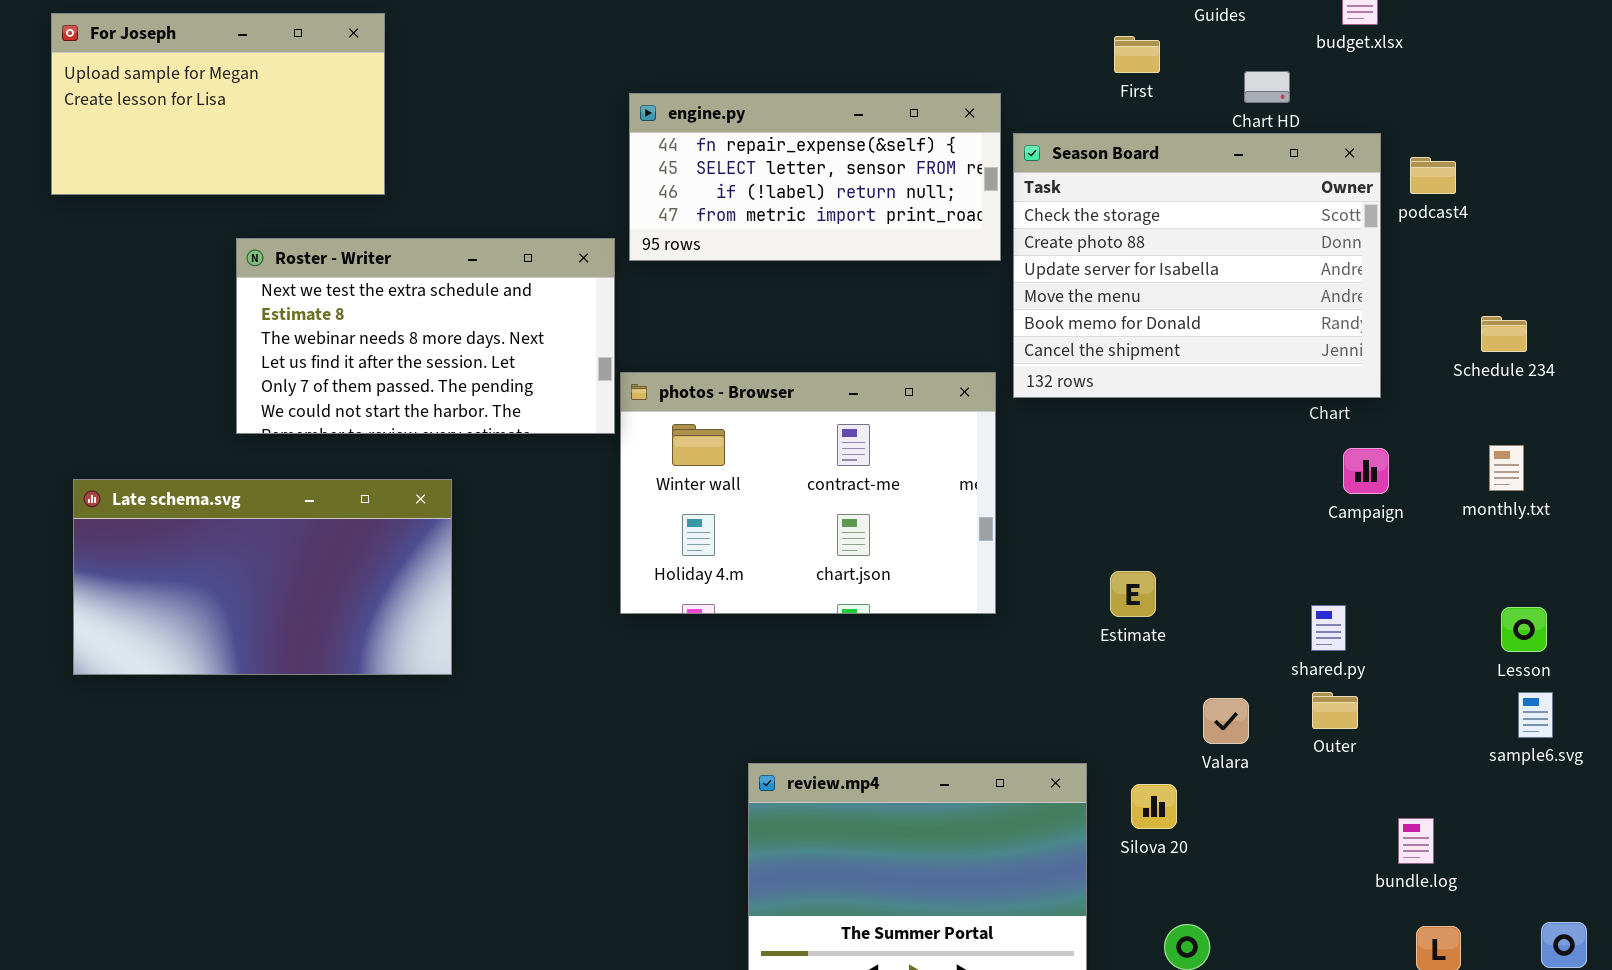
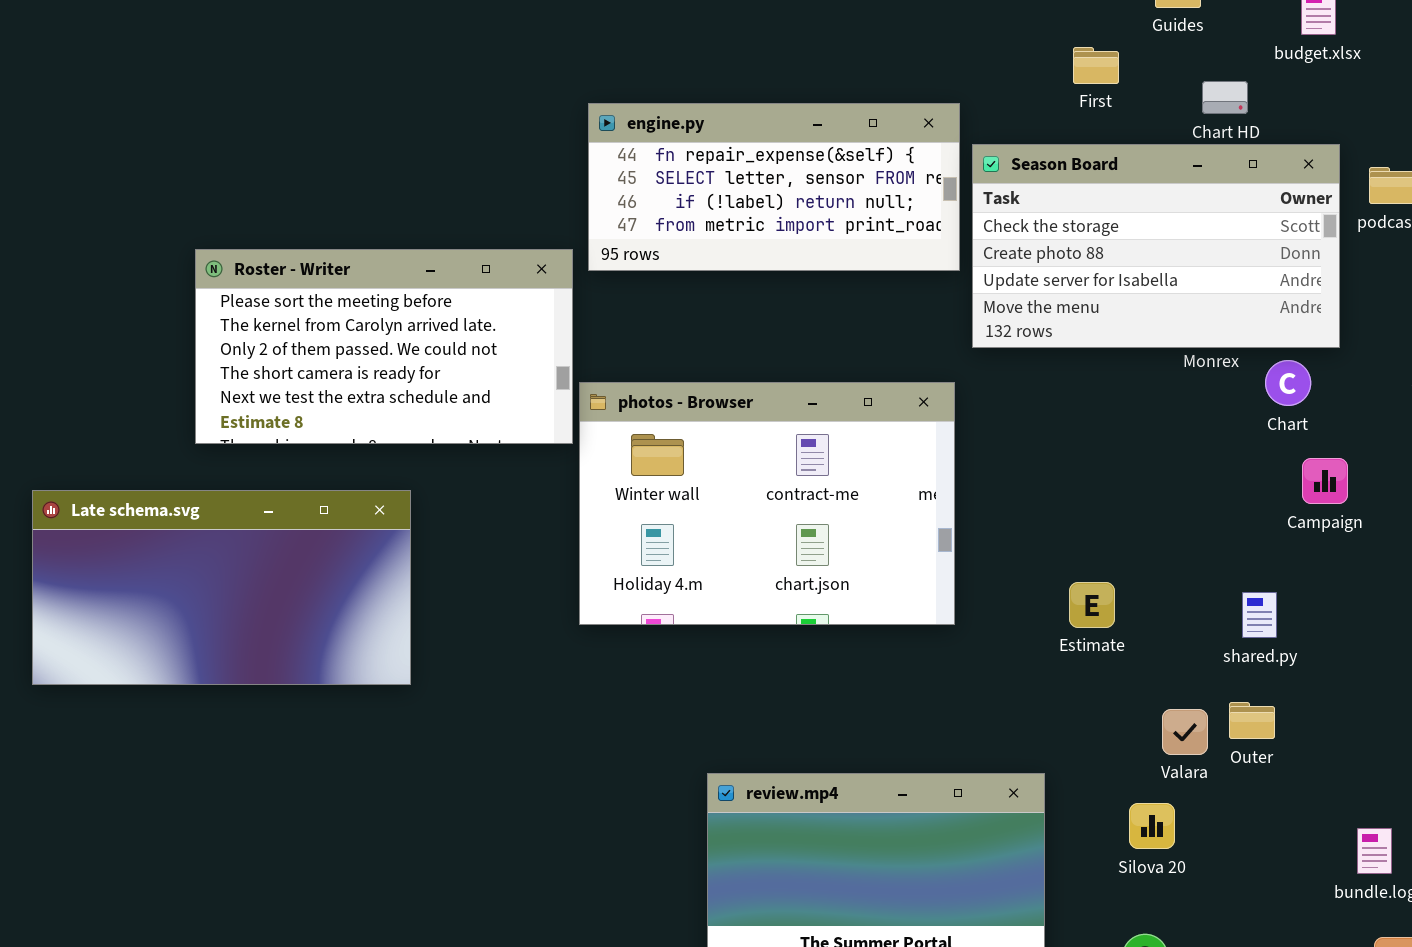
For Joseph: [51,13,385,195] -> none, closed
Season Board: [1013,133,1381,398] -> [972,144,1340,348], resized
Roster - Writer: [236,238,615,434] -> [195,249,573,444], scrolled up 4 rows
shared.py: [1311,605,1346,651] -> [1242,592,1277,638], moved
Outer: [1312,692,1358,729] -> [1229,702,1275,739], moved
Silova 20: [1131,784,1177,829] -> [1129,803,1175,849], moved

